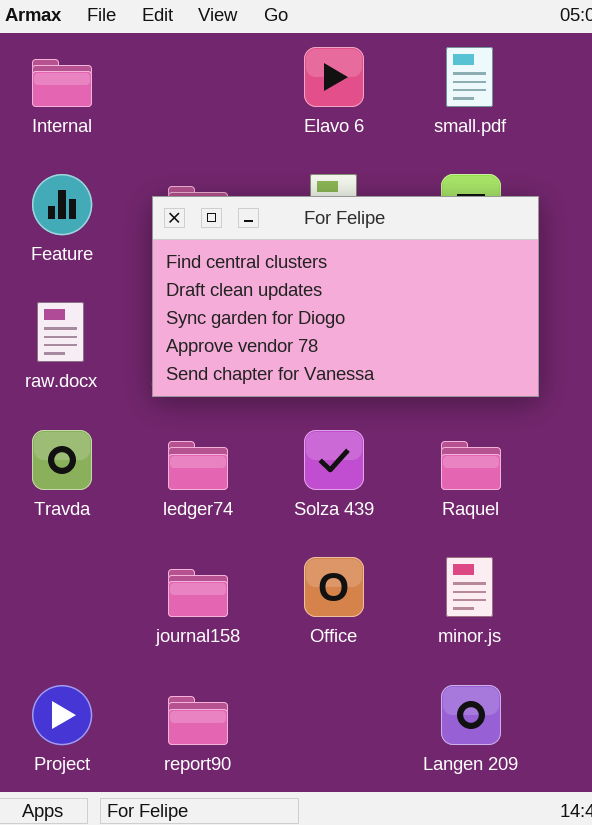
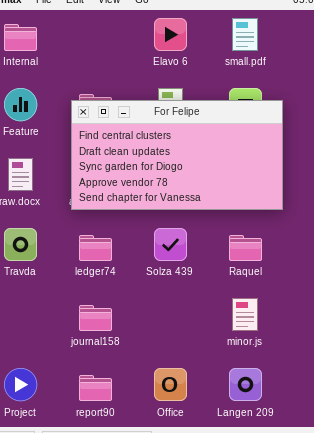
Office: [304,557,364,617] -> [154,368,187,401], moved

